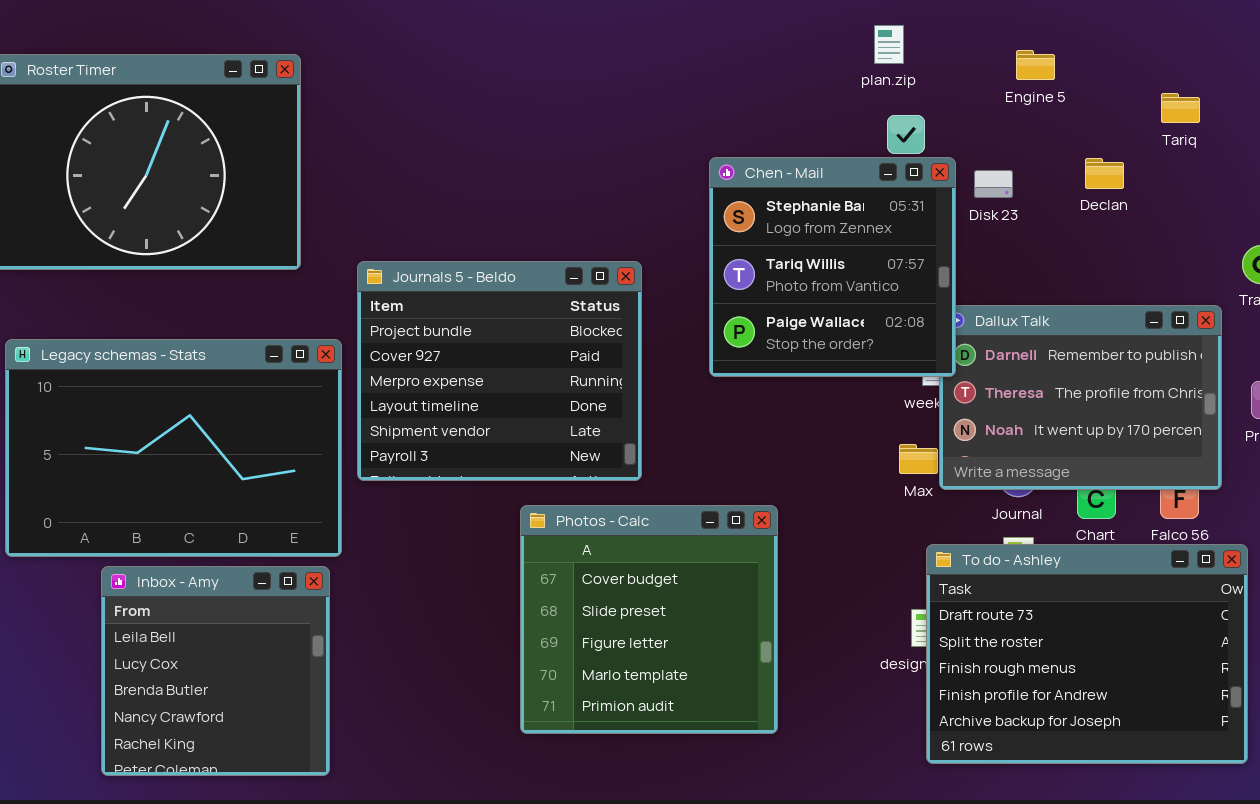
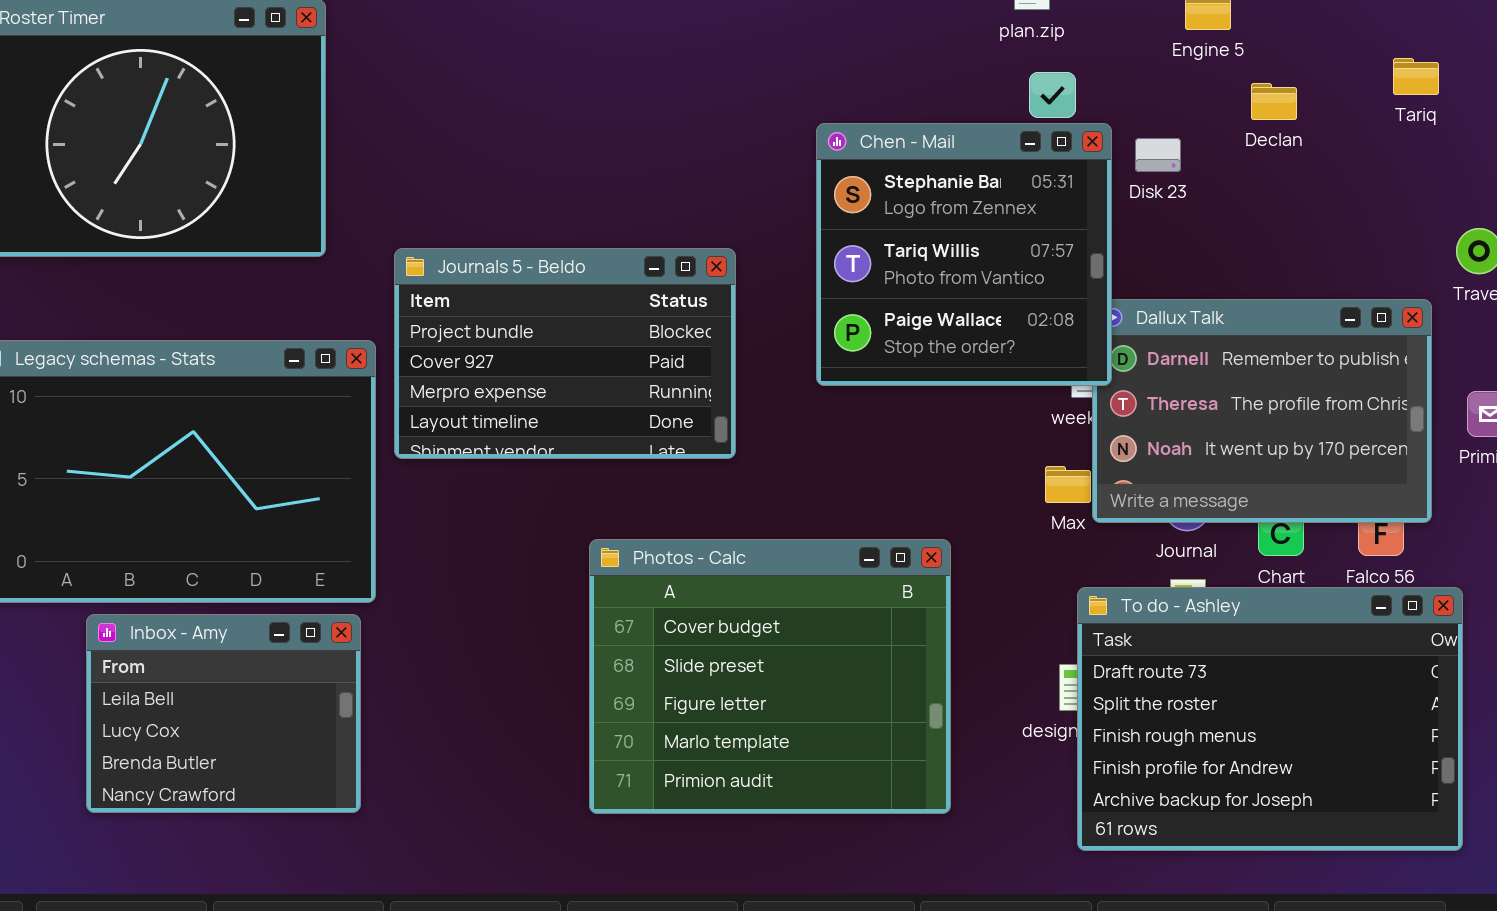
Tariq: [1161,93,1200,123] -> [1393,58,1439,95], moved
Declan: [1085,158,1124,189] -> [1251,83,1297,120], moved
Journals 5 - Beldo: [357,261,642,481] -> [394,248,736,459], resized
Photos - Calc: [520,505,778,734] -> [589,539,951,814], resized
Inbox - Amy: [101,566,330,776] -> [86,614,361,813], resized

